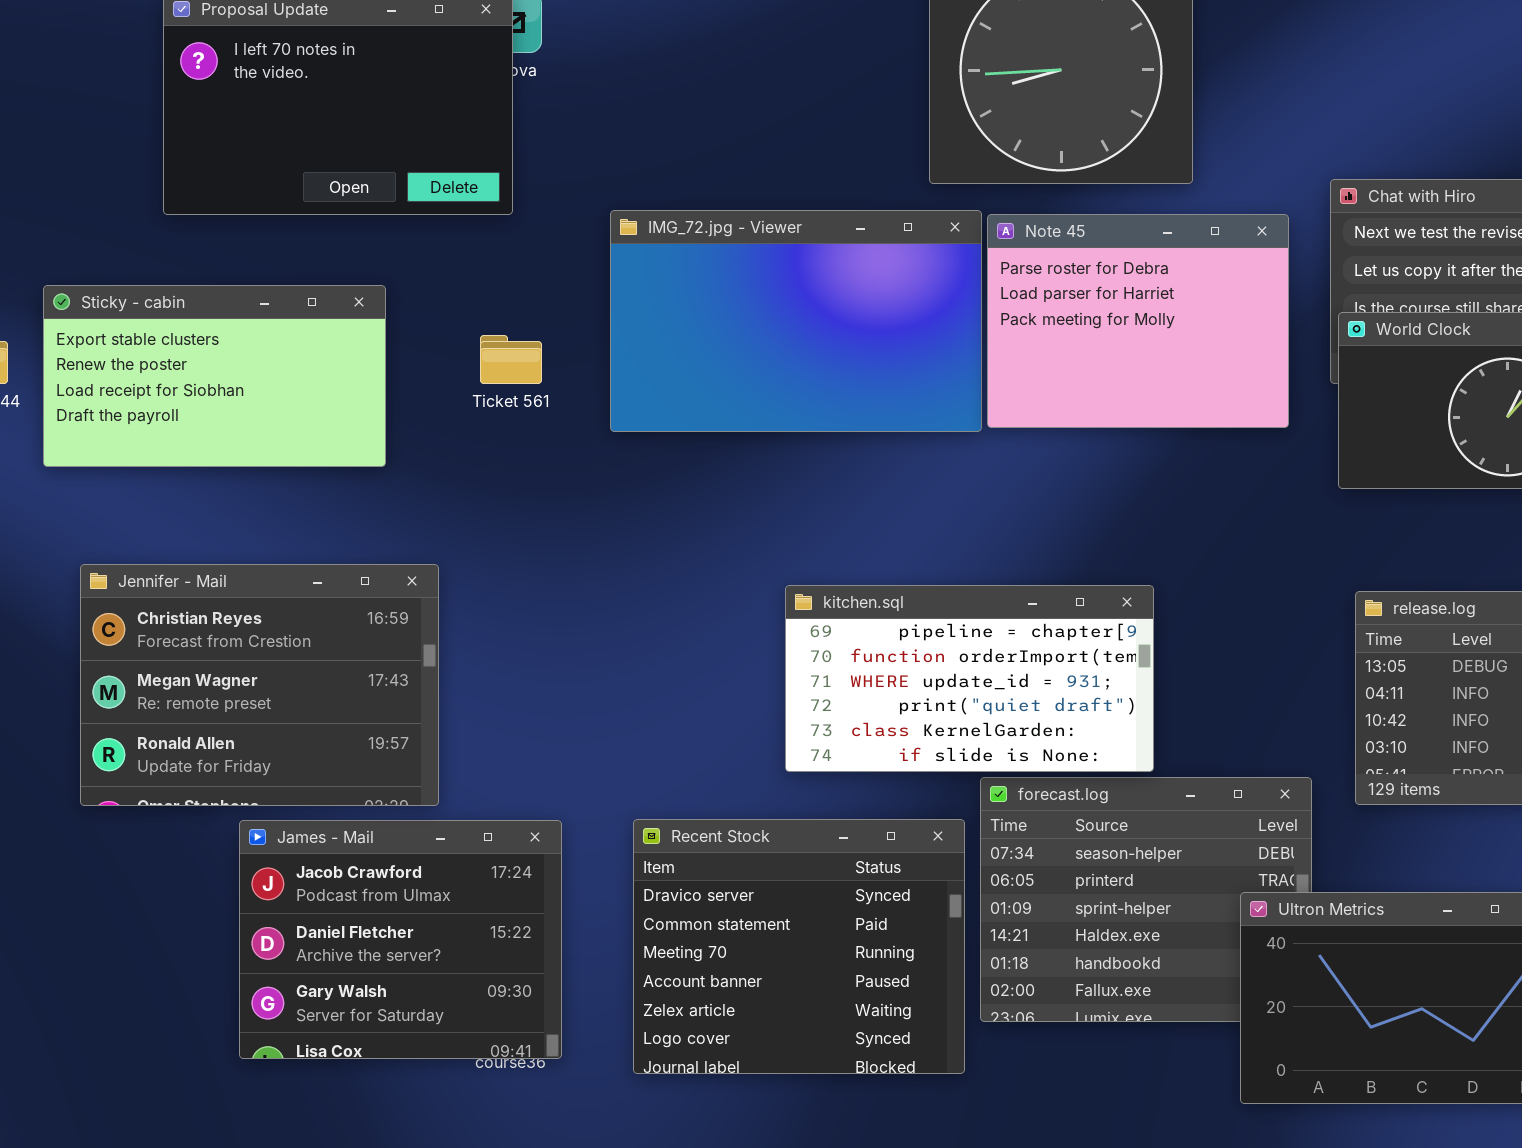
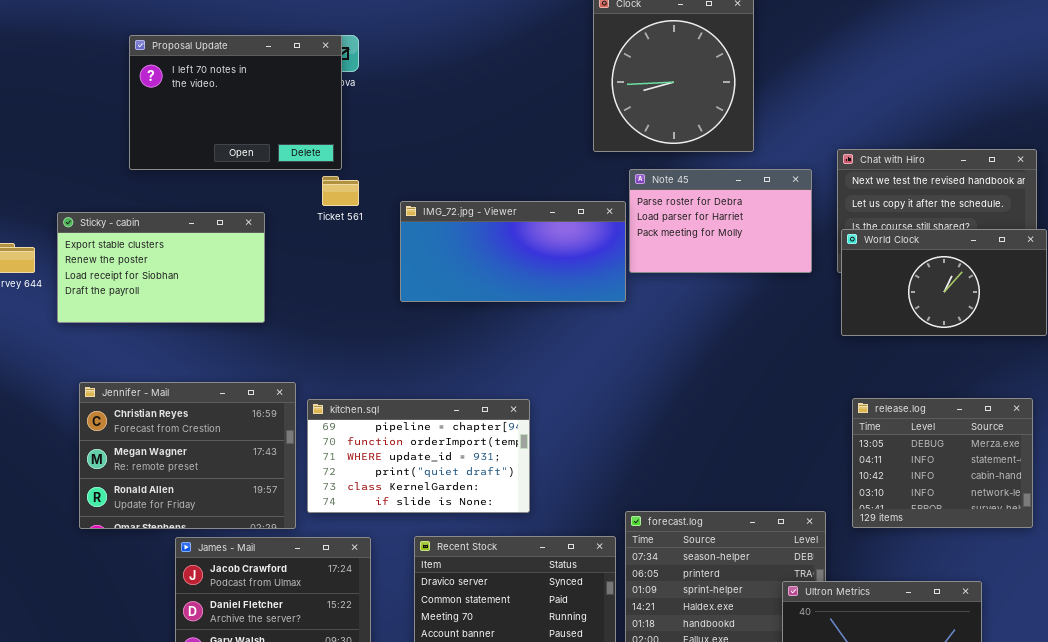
IMG_72.jpg - Viewer: [610,210,982,432] -> [400,201,626,302], resized
Note 45: [987,214,1289,428] -> [629,169,812,273], resized
Ticket 561: [480,335,542,384] -> [322,176,359,206], moved
kitchen.sql: [785,585,1154,772] -> [307,399,530,513], moved

